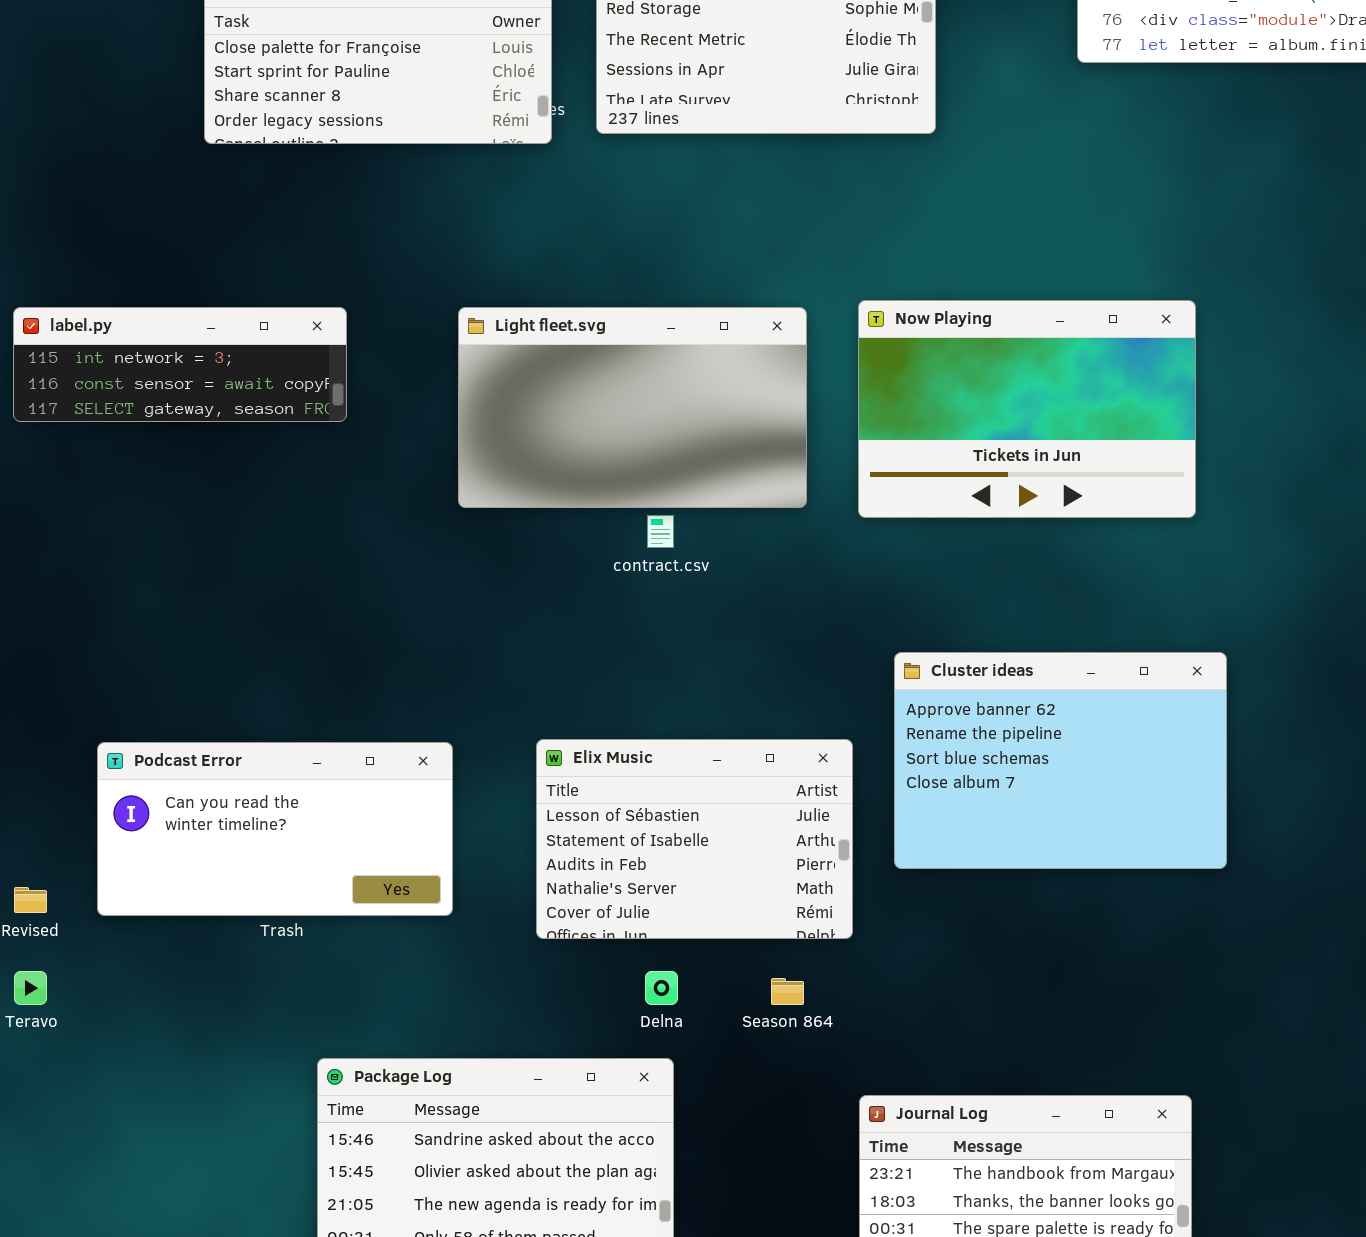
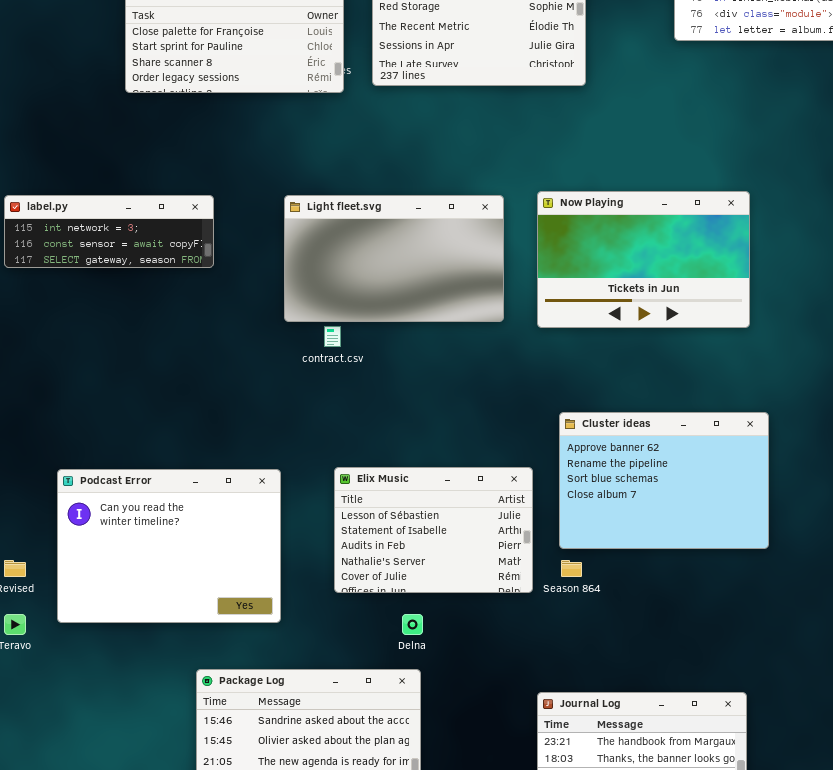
contract.csv: [647,515,674,548] -> [324,326,341,347], moved
Podcast Error: [97,742,453,916] -> [57,469,281,623], resized
Season 864: [771,978,804,1005] -> [561,560,582,577], moved

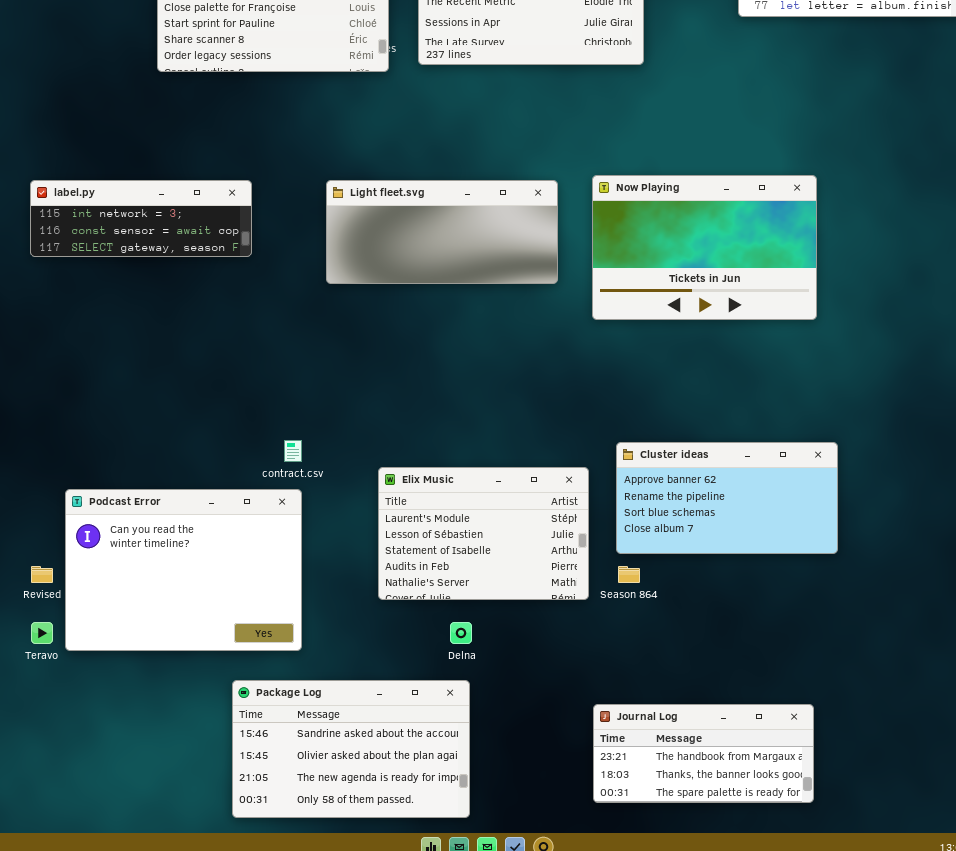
Light fleet.svg: [284,195,504,322] -> [326,180,558,284], resized
contract.csv: [324,326,341,347] -> [284,440,302,462], moved
Cluster ideas: [559,412,769,549] -> [616,442,838,554], resized
Elix Music: [334,467,533,593] -> [378,467,589,600], scrolled up 1 row
Podcast Error: [57,469,281,623] -> [65,489,302,651], moved

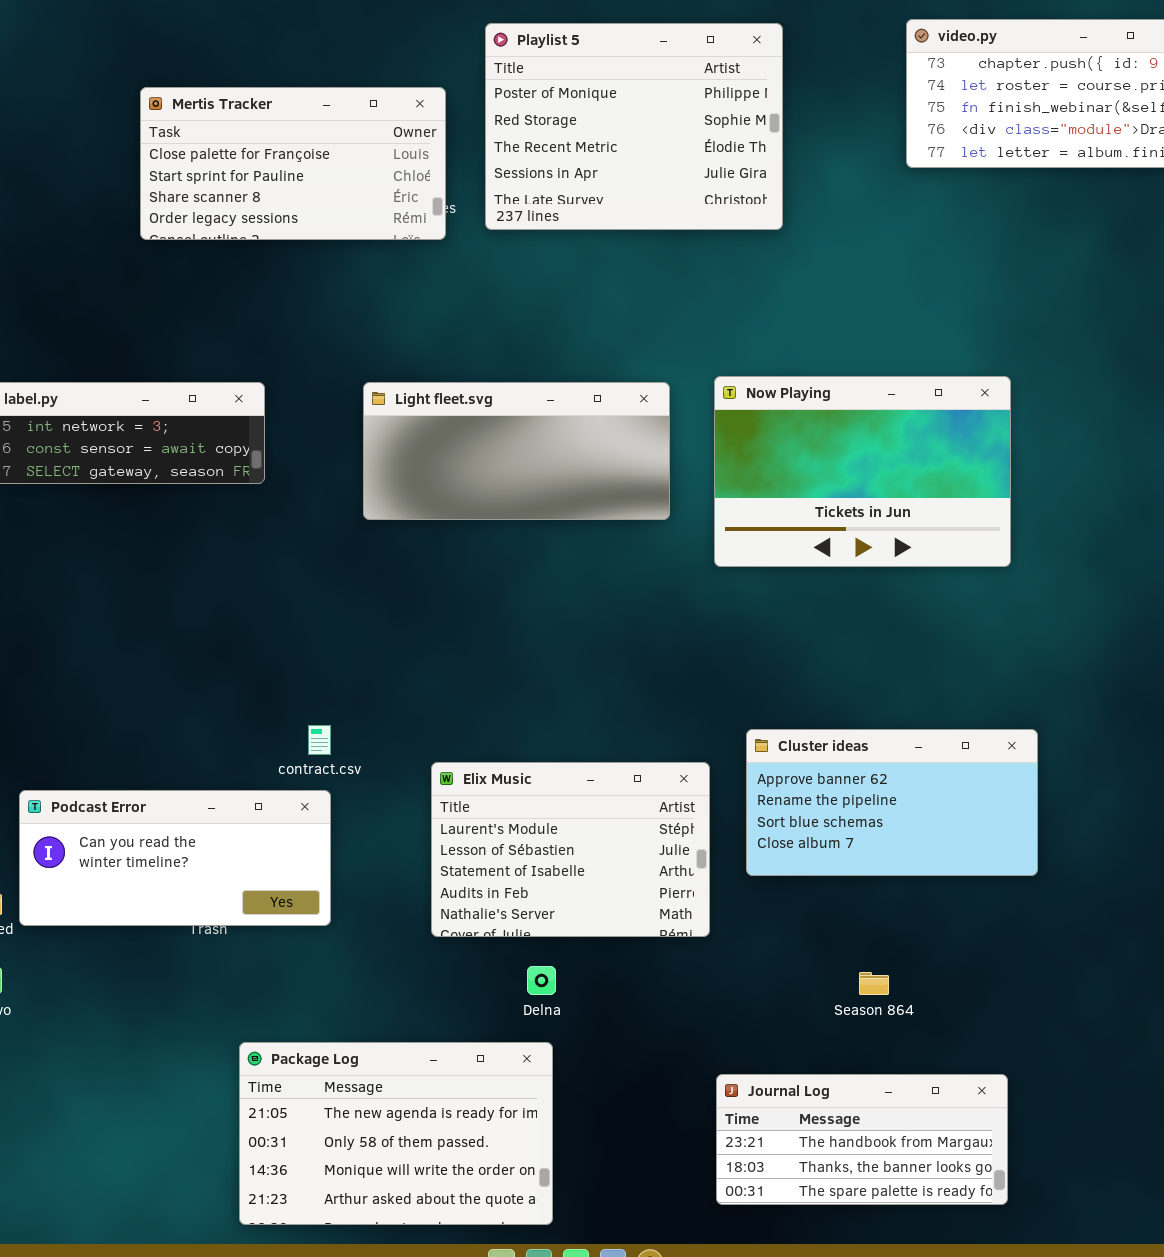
Podcast Error: [65,489,302,651] -> [19,790,331,926], resized
Season 864: [618,566,640,583] -> [859,972,889,995], moved
Package Log: [232,680,470,818] -> [239,1042,553,1225], scrolled down 2 rows

